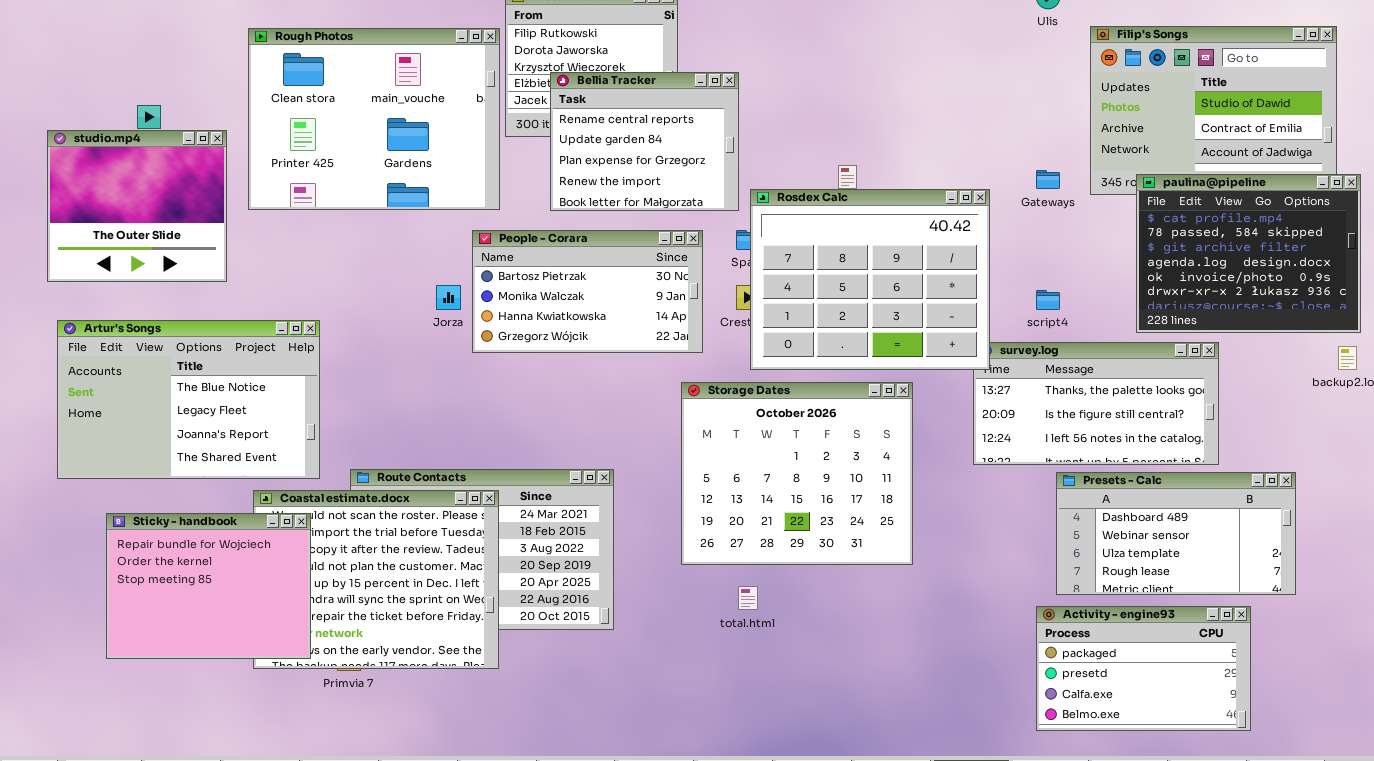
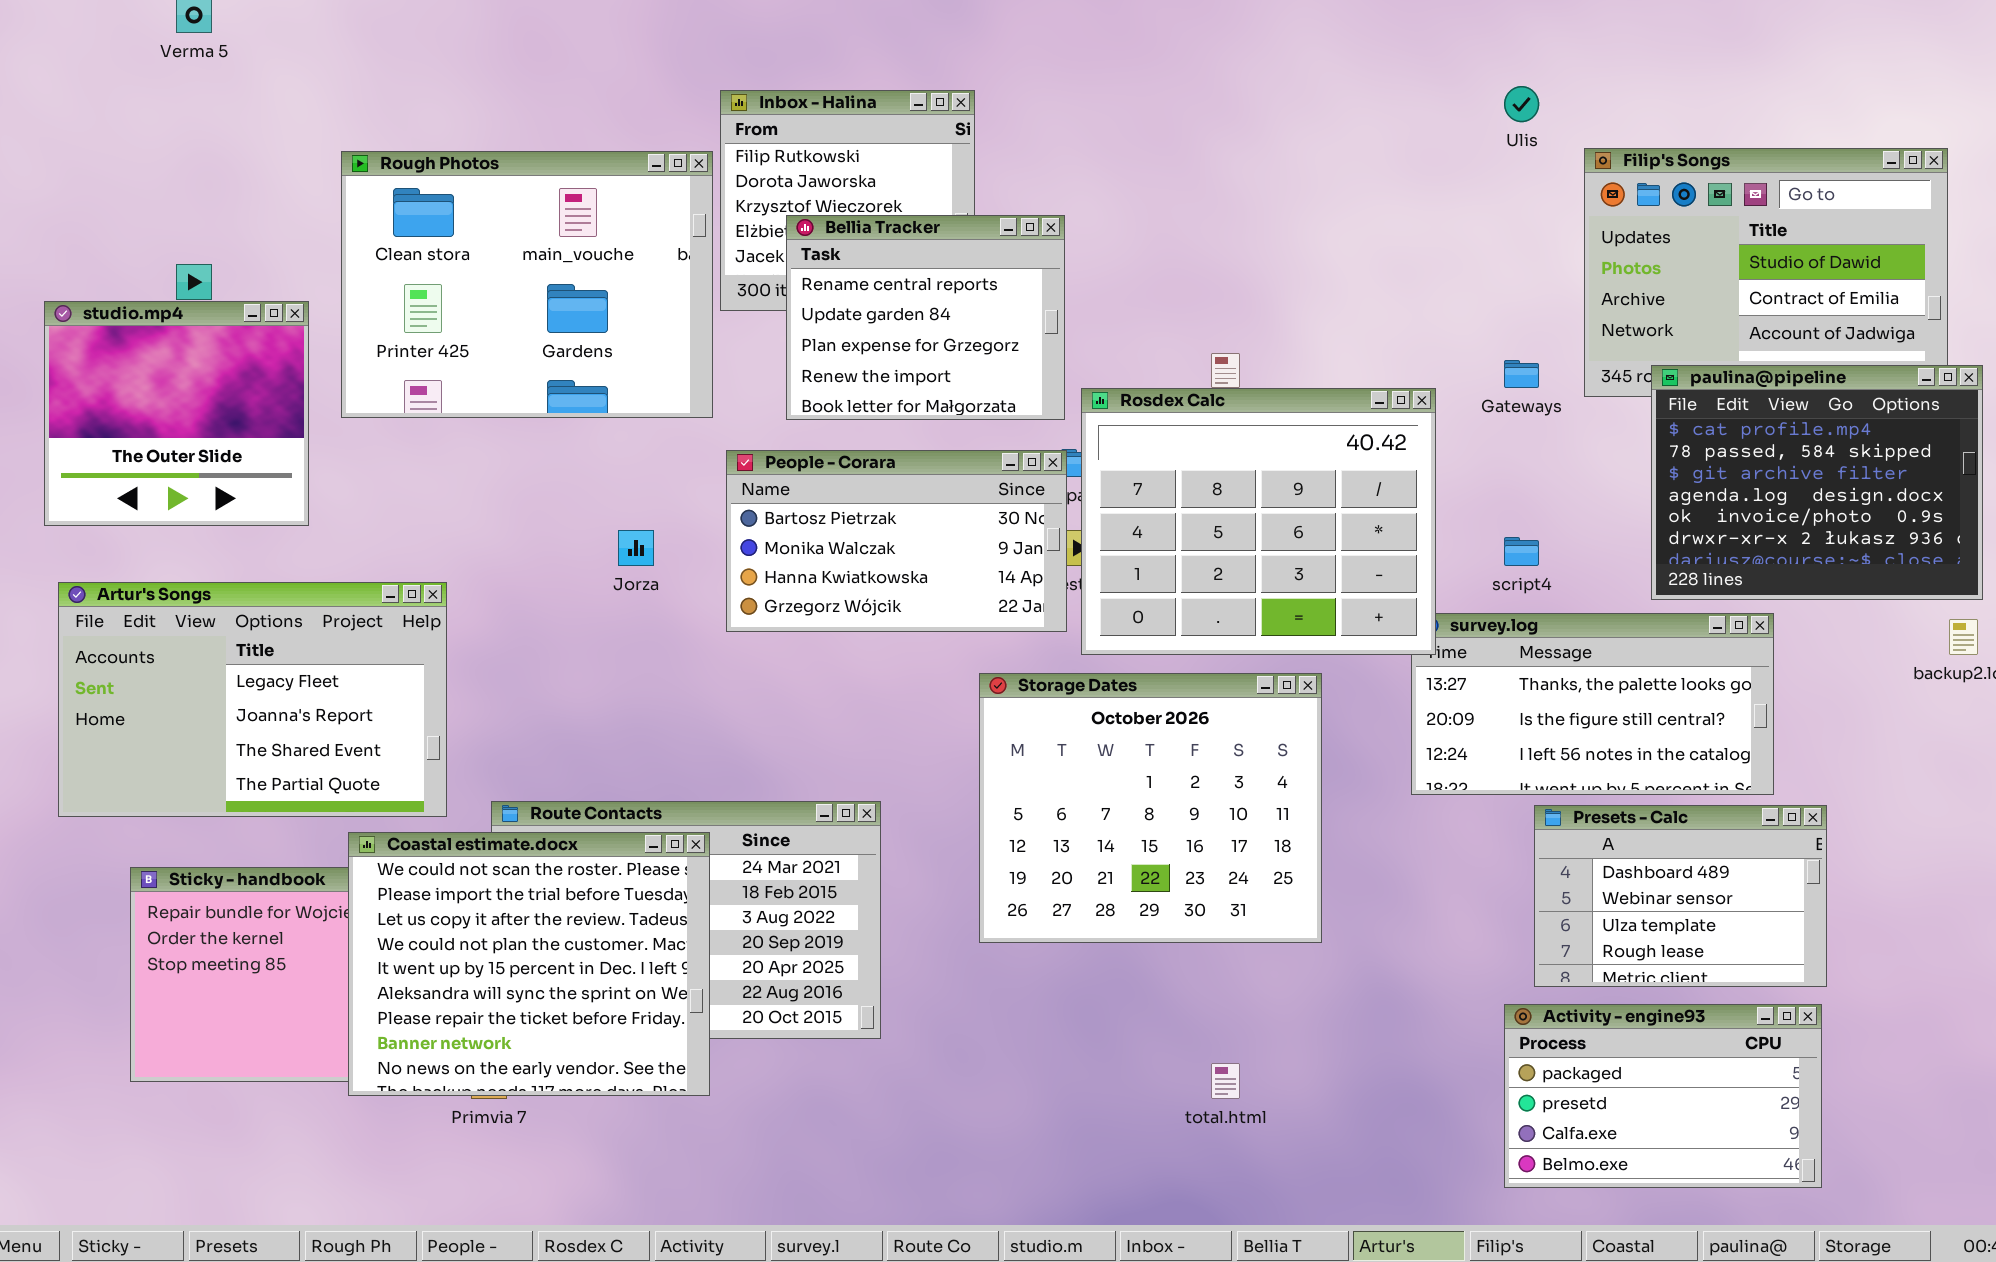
People - Corara: [472,230,703,353] -> [726,450,1067,632], moved
Artur's Songs: [57,320,320,479] -> [58,582,447,817], scrolled down 1 row
Presets - Calc: [1056,472,1296,595] -> [1534,805,1827,987], resized
Coastal estimate.docx: [253,490,499,669] -> [348,832,710,1096], raised
total.html: [738,586,758,610] -> [1211,1063,1240,1099], moved

